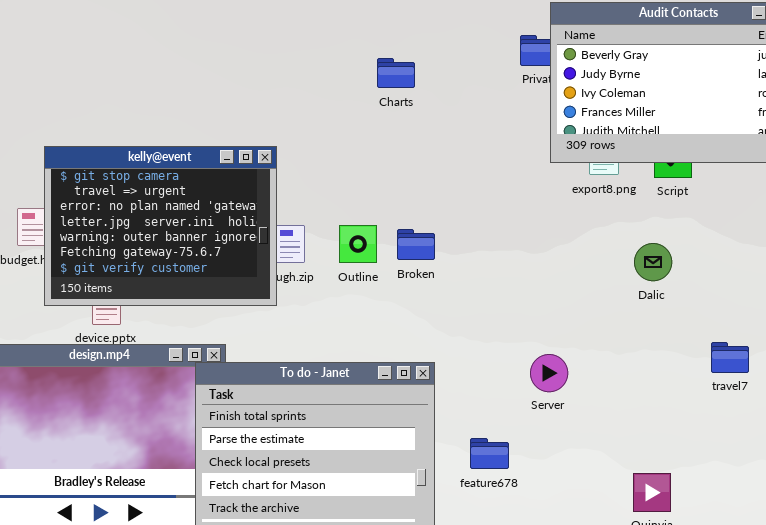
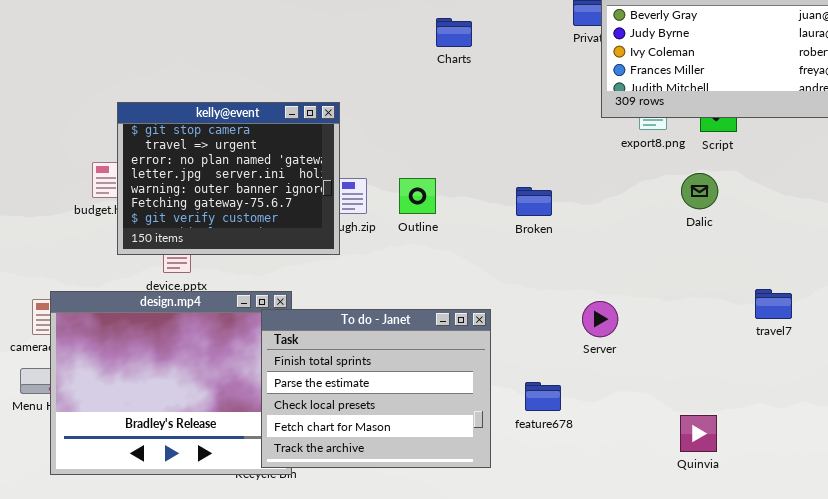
Broken: [397,229,435,260] -> [516,187,552,216], moved
Dalic: [634,243,672,281] -> [681,173,718,209], moved

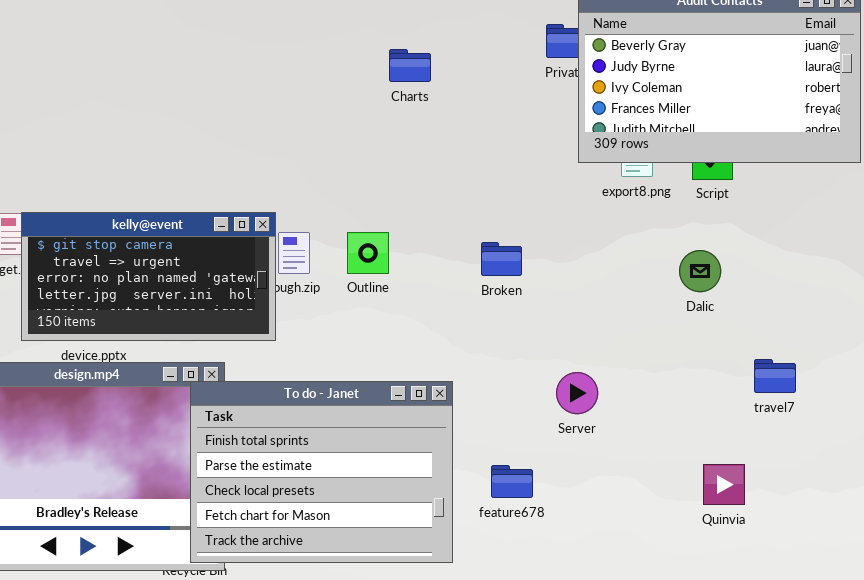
kelly@event: [117,102,340,255] -> [21,212,276,341], moved, resized
Dalic: [681,173,718,209] -> [679,250,721,292], moved
Quinvia: [680,415,717,452] -> [703,464,745,505], moved

